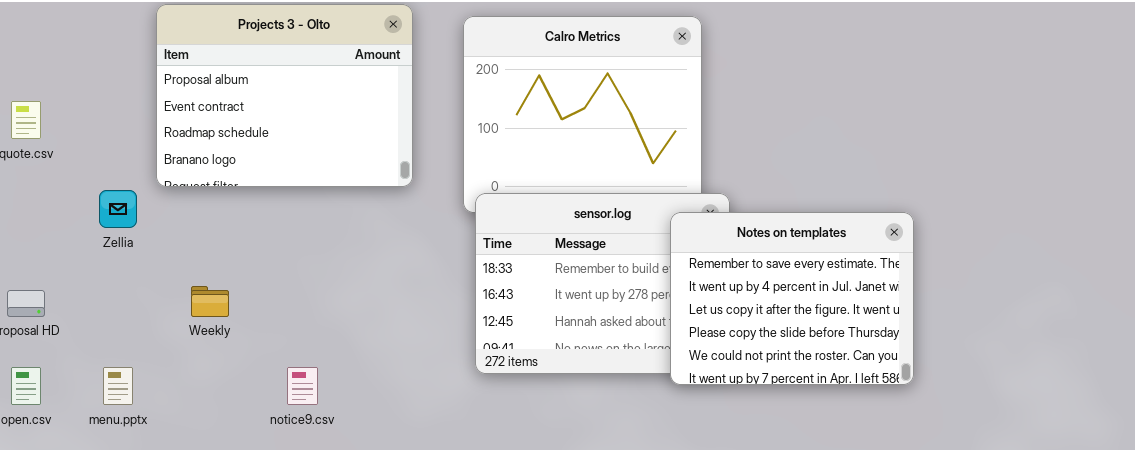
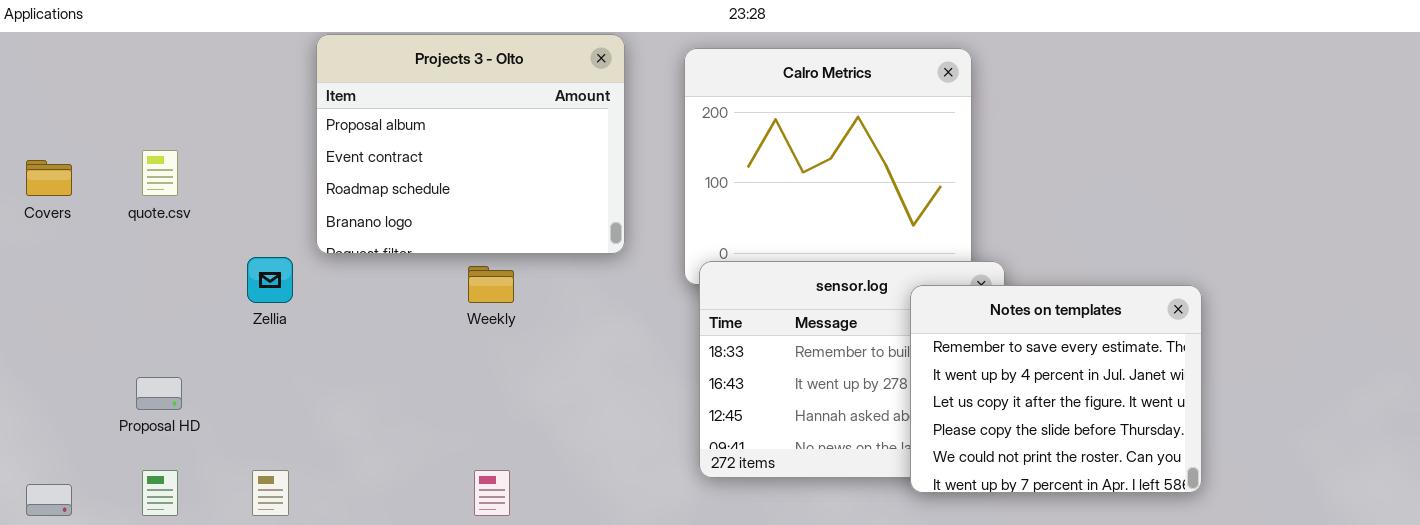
Notes on templates: [670,212,914,385] -> [910,285,1202,493], moved
Weekly: [191,286,229,317] -> [468,266,514,303], moved

